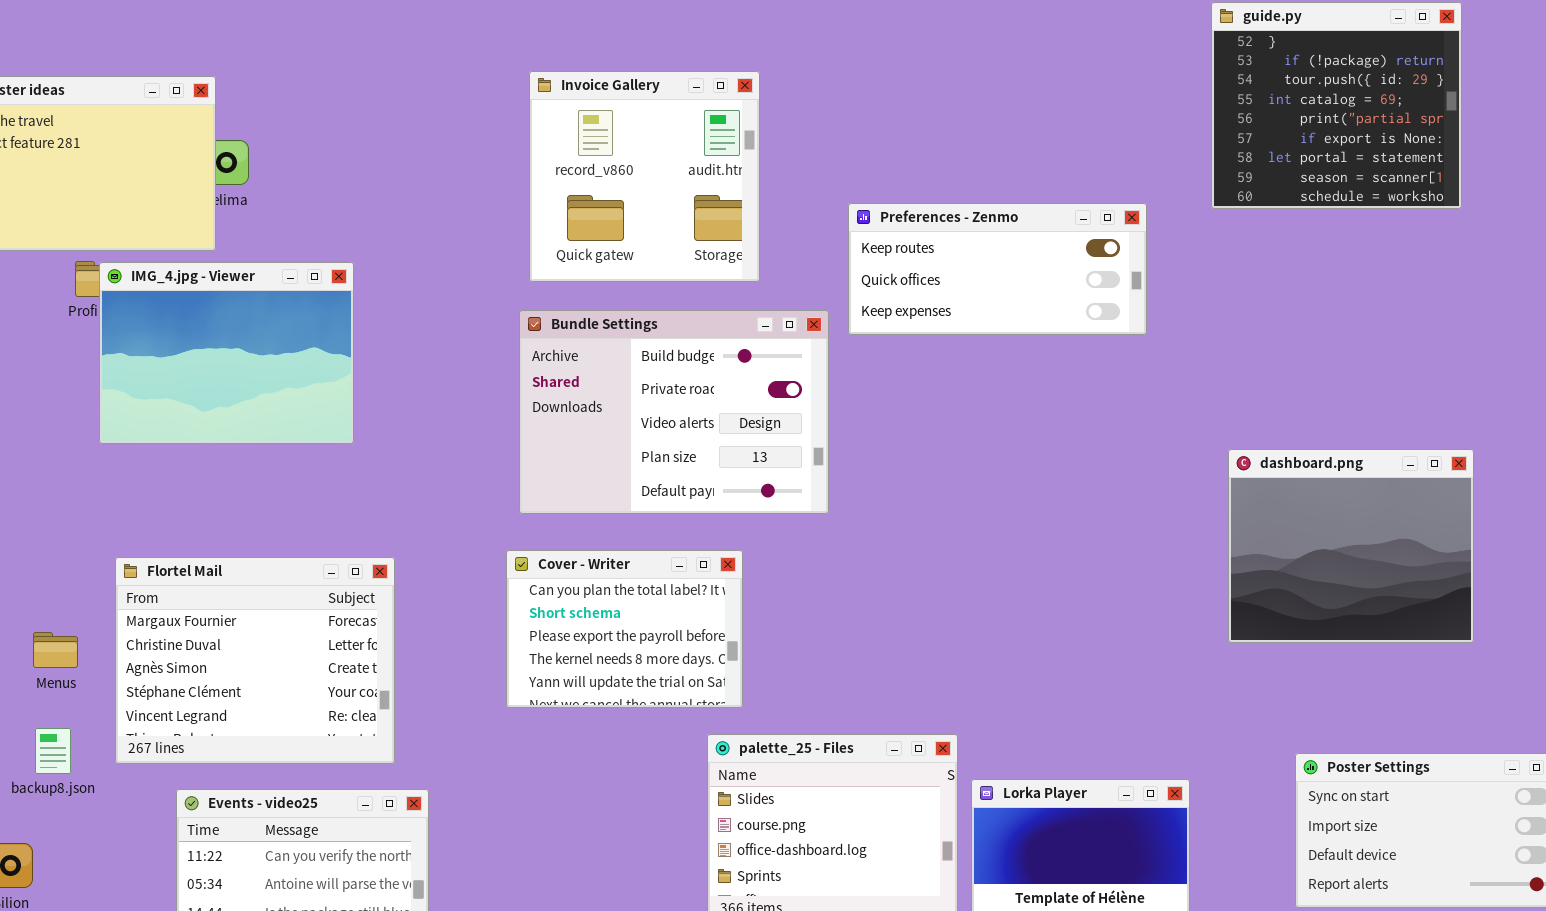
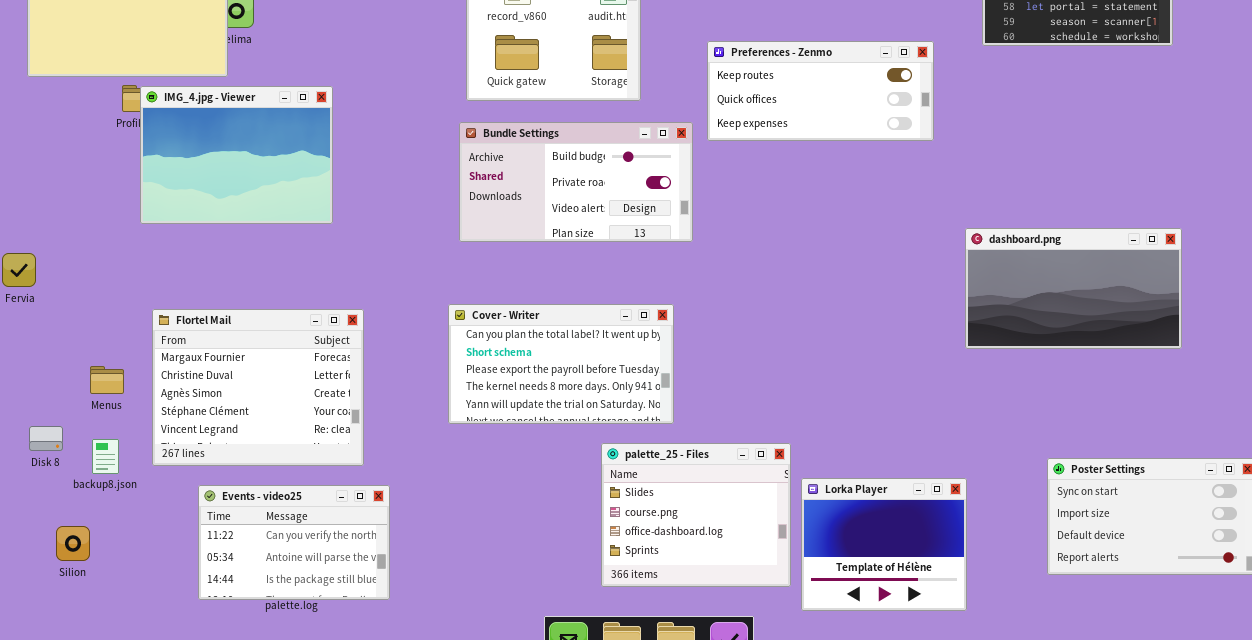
Bundle Settings: [519,310,829,514] -> [459,122,693,242], resized
dashboard.png: [1228,449,1474,643] -> [965,228,1182,349], resized
Cover - Writer: [506,550,743,708] -> [448,304,674,424], resized

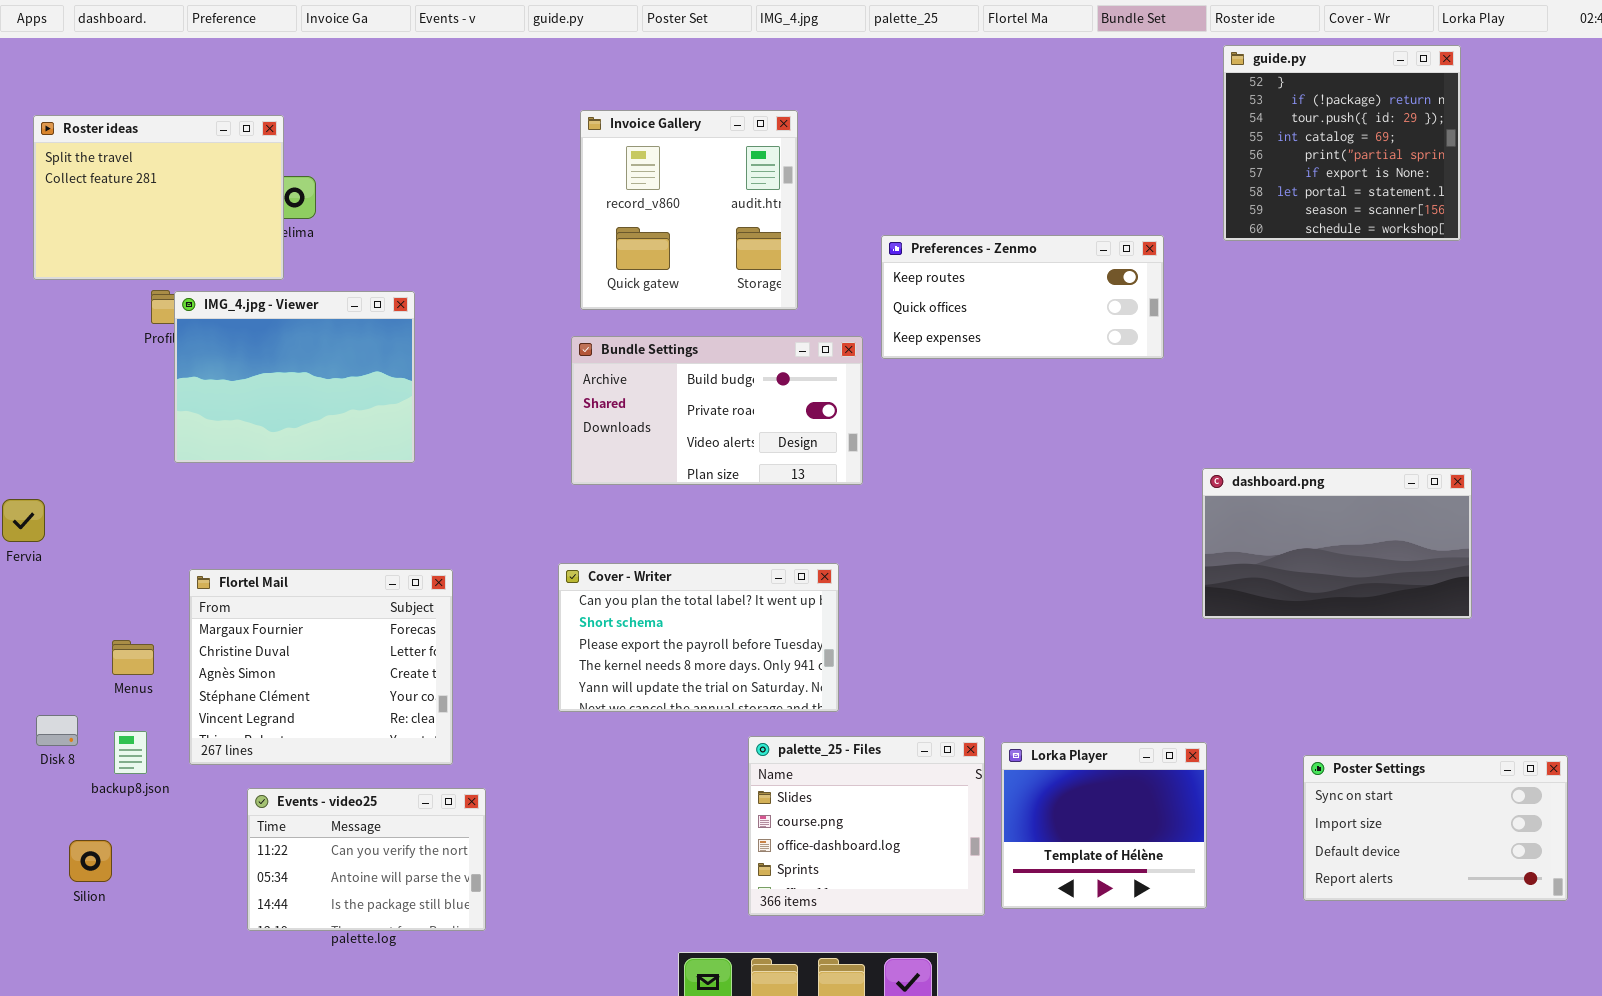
Lorka Player: [801,478,967,611] -> [1001,742,1207,909], moved

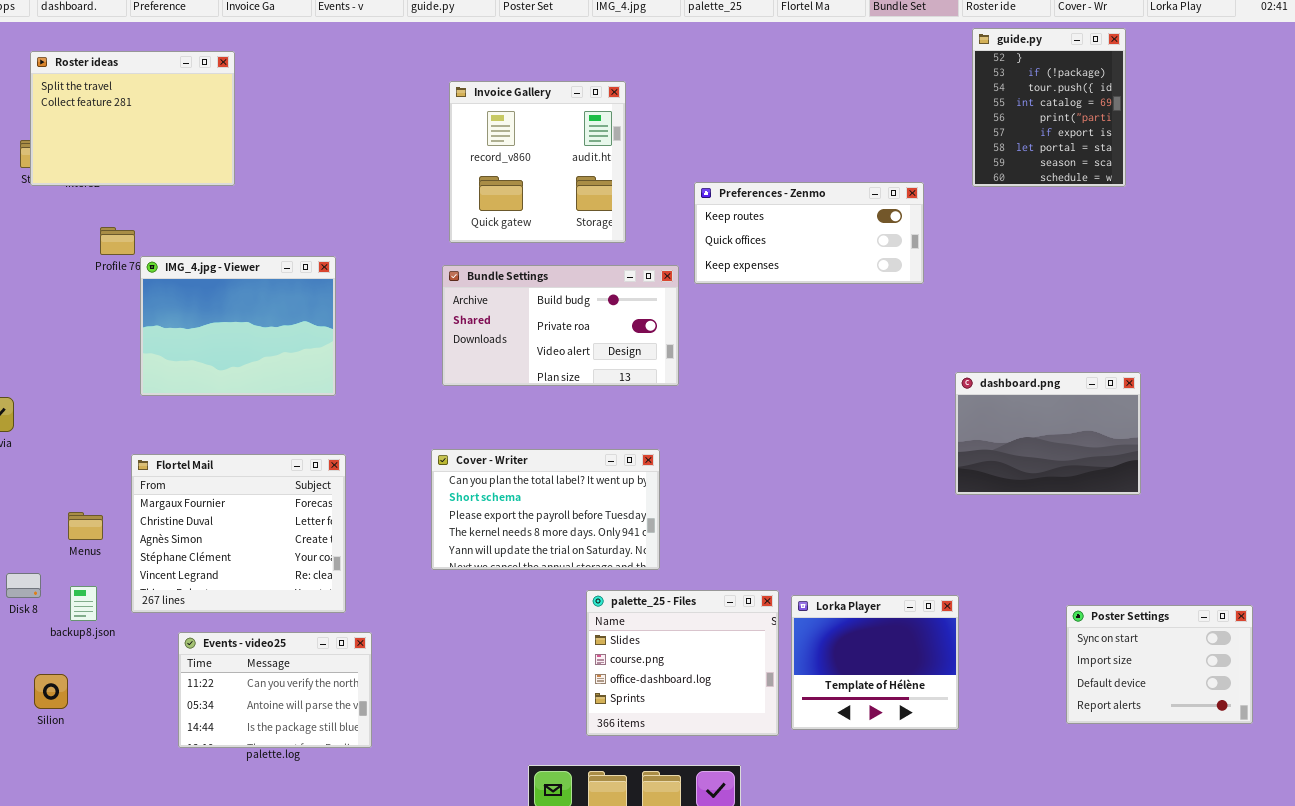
guide.py: [1223,45,1461,241] -> [972,28,1126,187], resized
Roster ideas: [33,115,284,280] -> [30,51,235,186], moved
IMG_4.jpg - Viewer: [174,291,415,463] -> [140,256,336,396], moved
dashboard.png: [1202,468,1472,619] -> [955,372,1141,495], resized
Poster Settings: [1303,755,1568,901] -> [1066,605,1253,724], resized

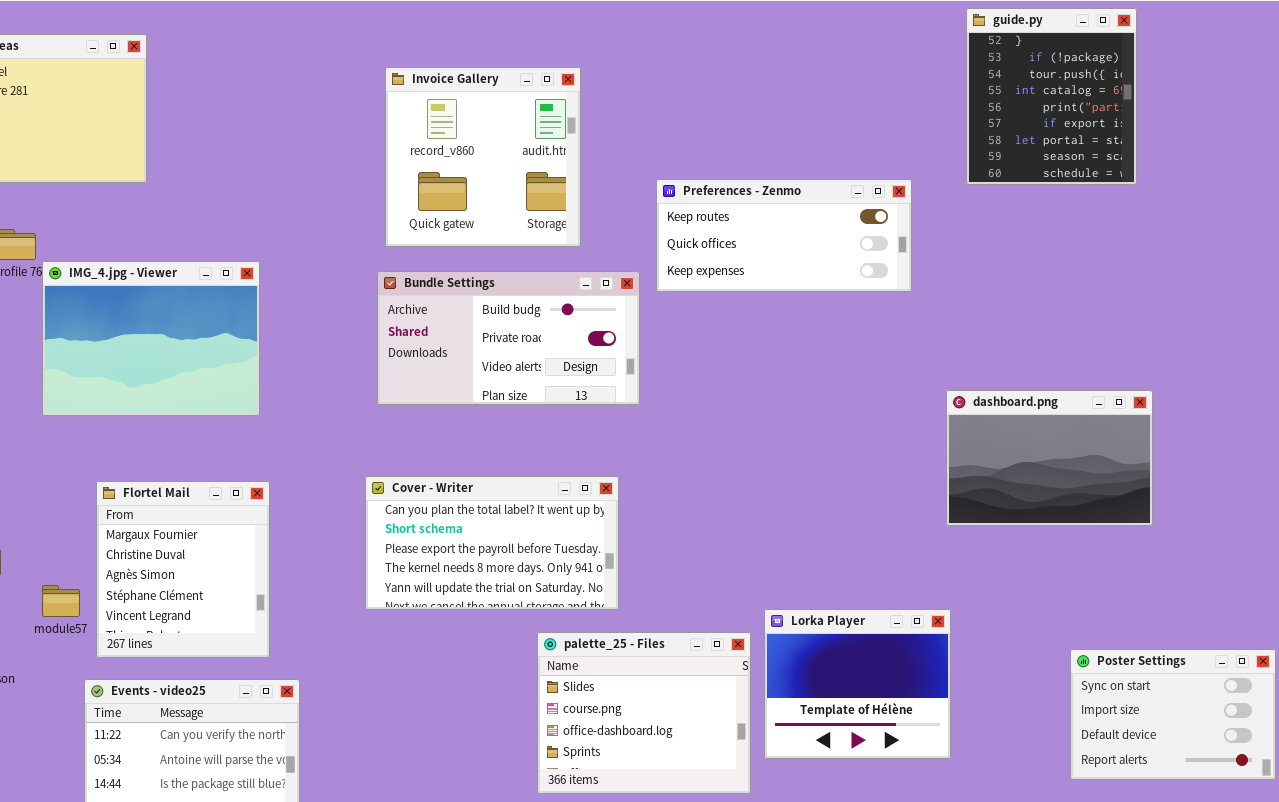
Flortel Mail: [131,454,346,613] -> [96,481,270,658], resized
Lorka Player: [791,595,959,730] -> [764,609,951,759], moved

